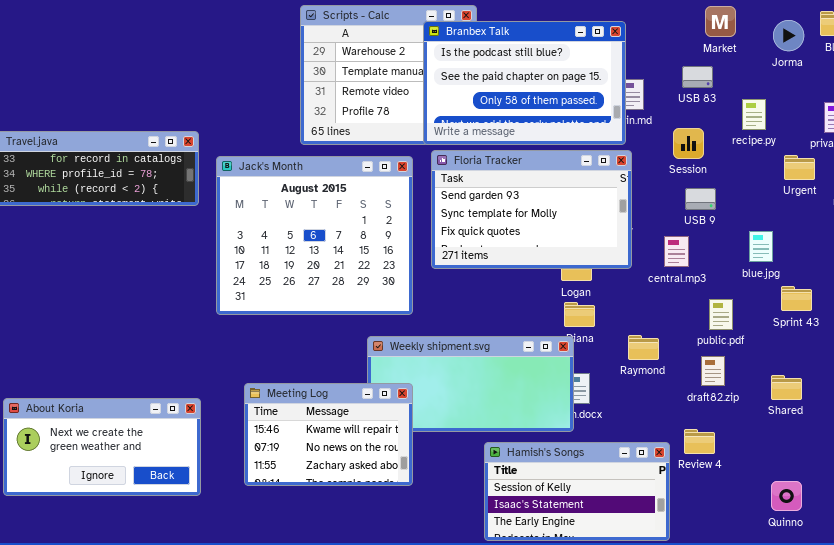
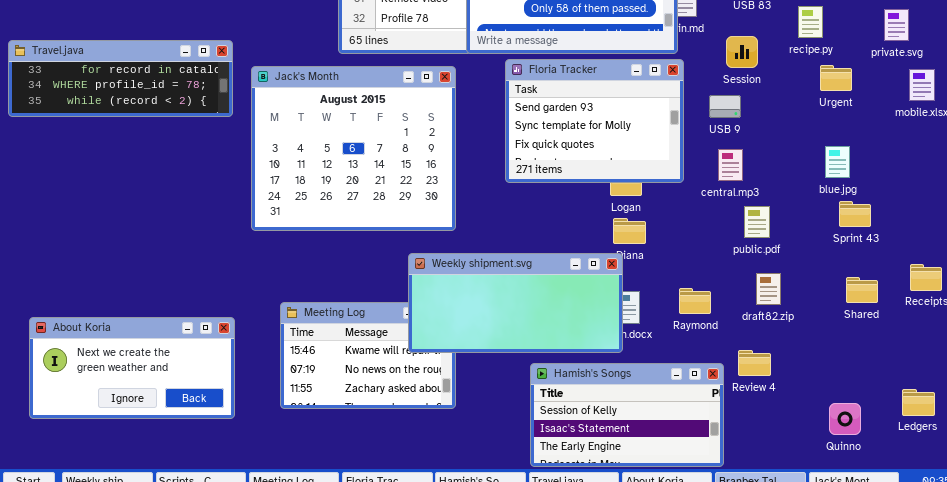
Floria Tracker: [431,150,632,269] -> [505,59,684,183], resized
Urgent: [784,155,815,180] -> [820,65,852,91], moved
USB 9: [685,188,716,210] -> [709,95,741,118], moved
blue.jpg: [749,231,773,262] -> [825,146,850,178], moved
public.pdf: [709,299,733,330] -> [744,206,770,238], moved
Raymond: [628,335,659,360] -> [679,288,711,314], moved
Weekly shipment.svg: [367,336,574,432] -> [408,253,623,353], raised
Shared: [771,375,802,400] -> [846,277,878,303], moved

